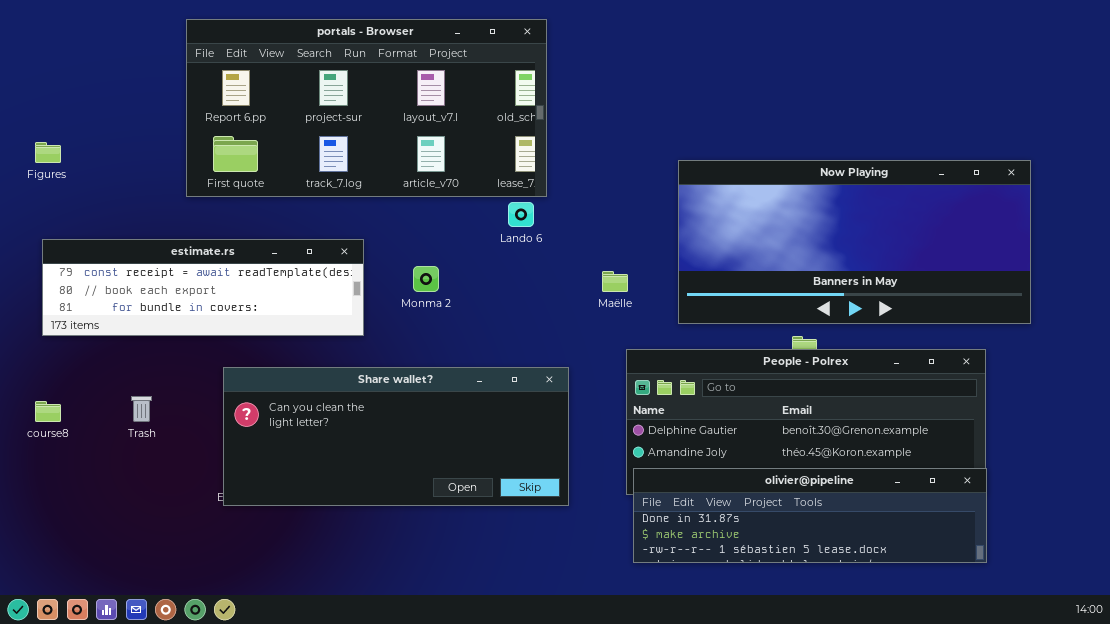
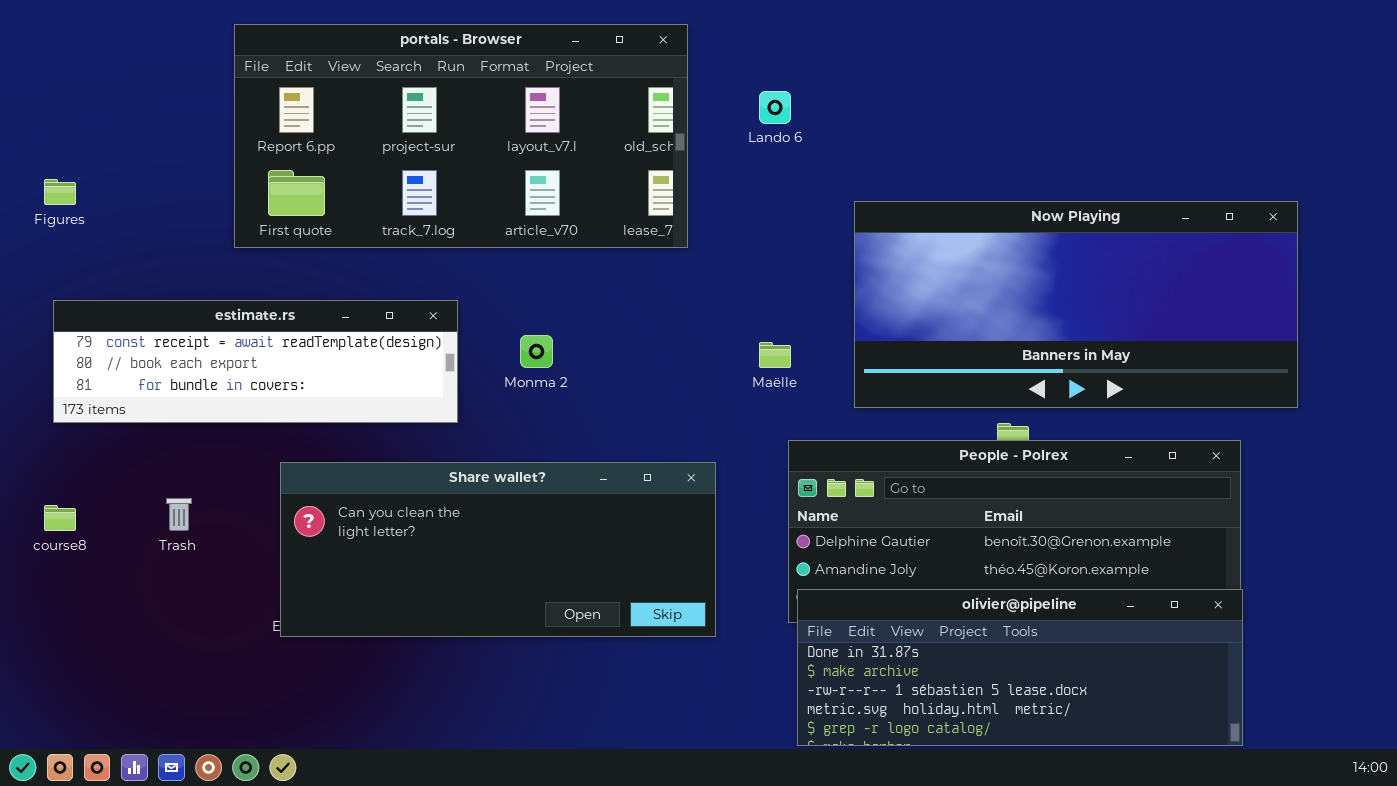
Lando 6: [508,202,534,227] -> [759,91,791,124], moved
olivier@pipeline: [633,468,987,563] -> [797,589,1243,746], resized

